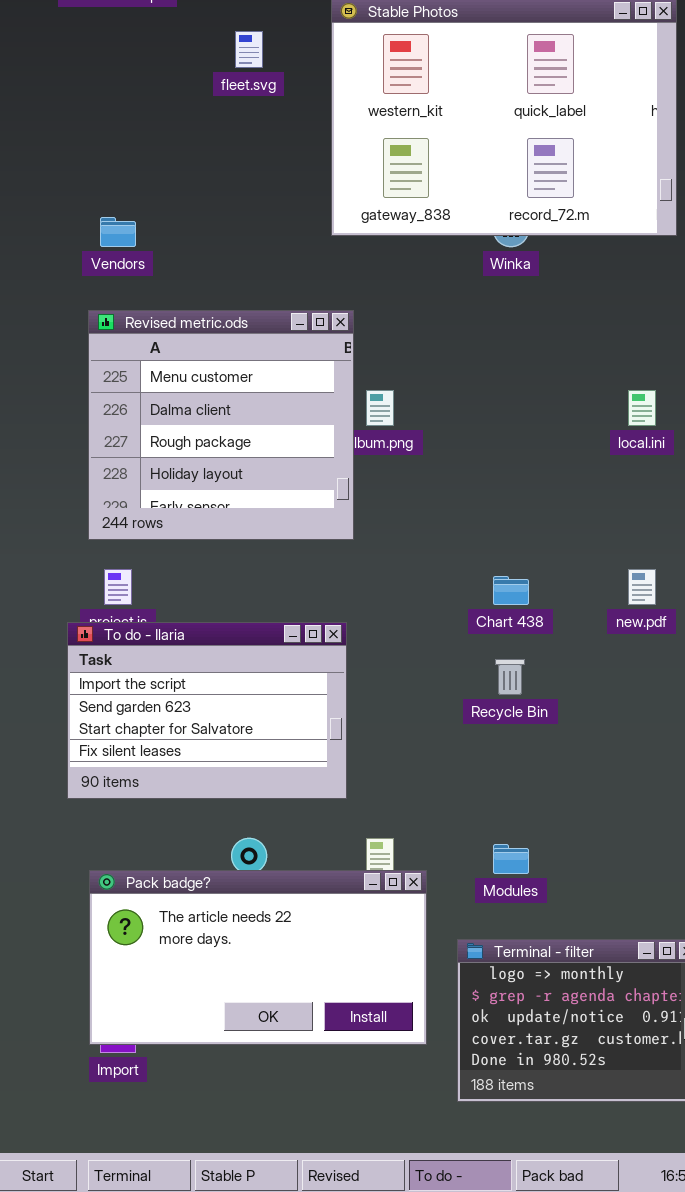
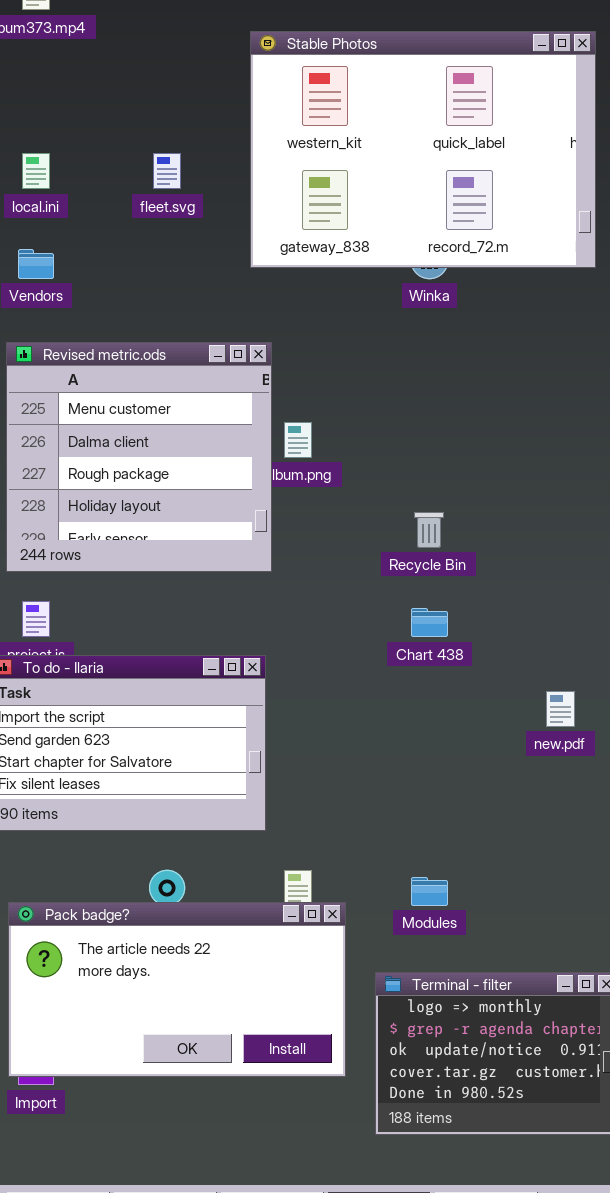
fleet.svg: [235,31,263,68] -> [153,153,181,189], moved
local.ini: [628,390,656,426] -> [22,153,50,189], moved
new.pdf: [628,569,656,605] -> [546,691,575,727], moved
Recycle Bin: [495,659,525,695] -> [414,512,444,548], moved

